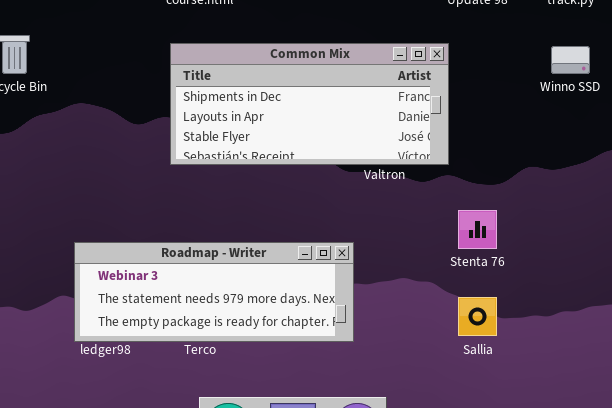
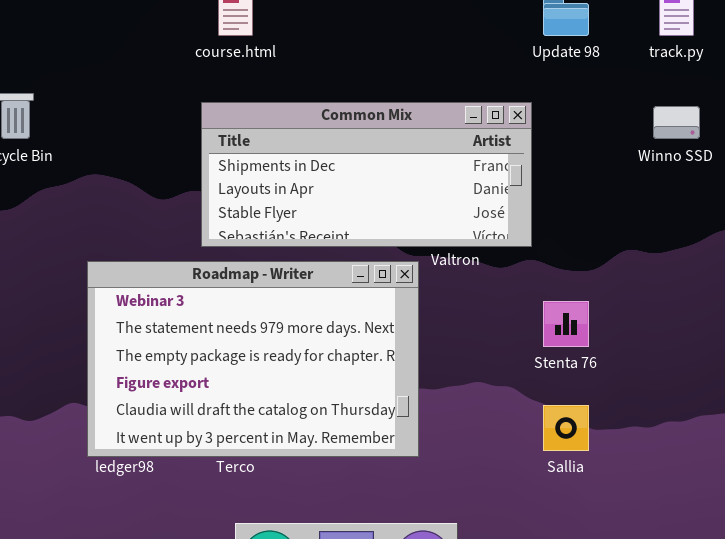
Roadmap - Writer: [74,242,354,342] -> [87,261,419,457], resized

